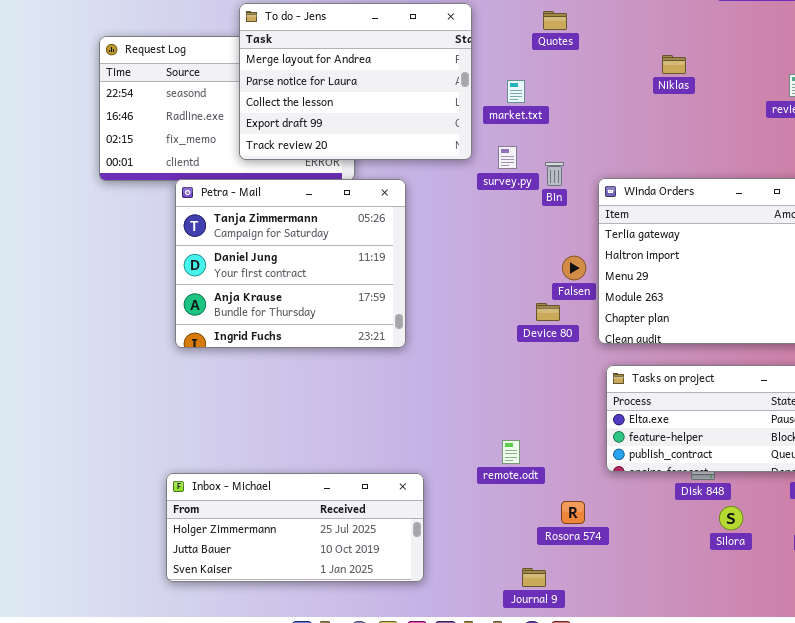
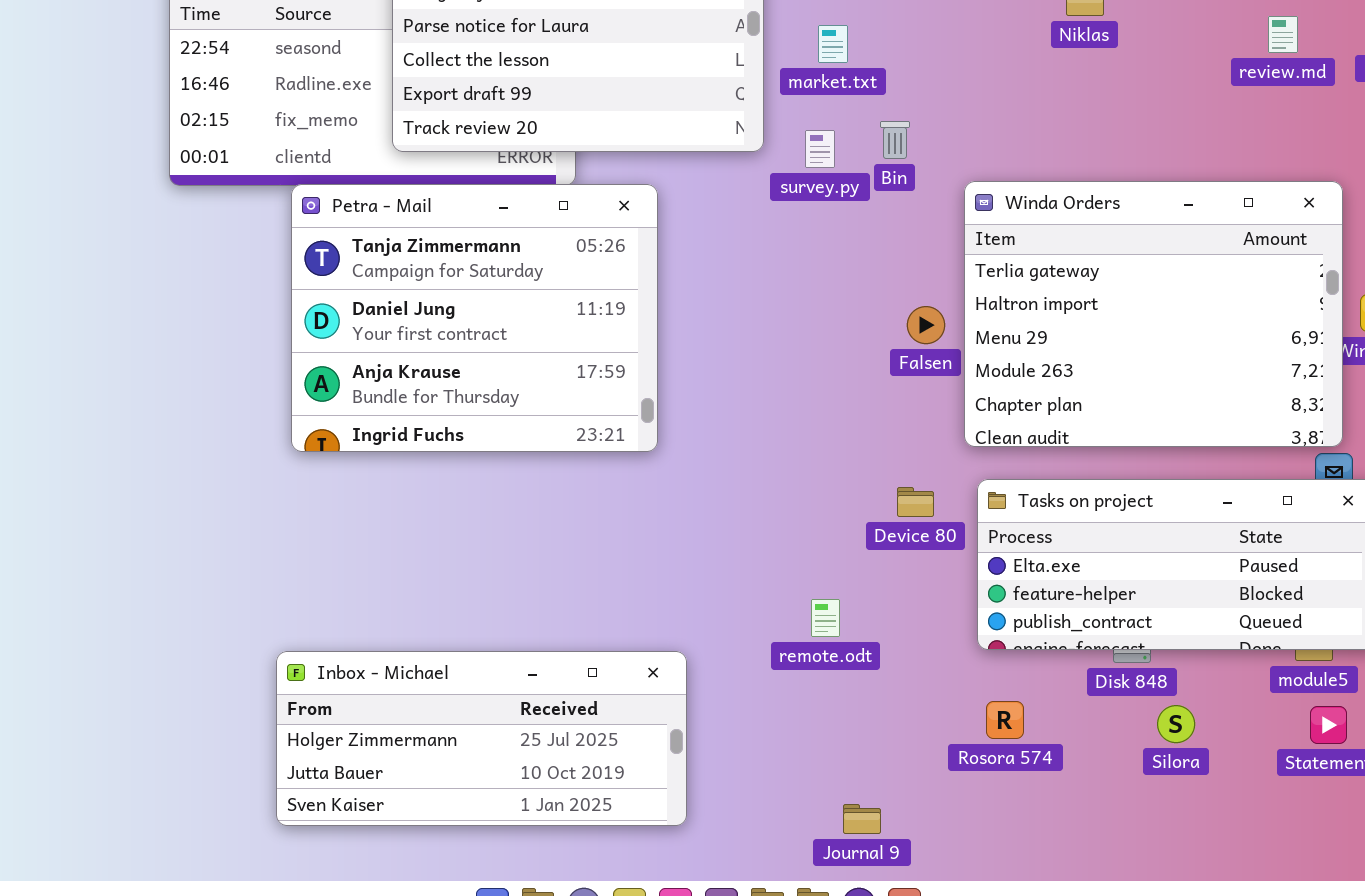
Bin: [545,162,564,186] -> [880,121,910,159], moved
Device 80: [536,303,560,321] -> [897,487,934,517], moved
Rosora 574: [561,501,585,524] -> [986,701,1024,739], moved

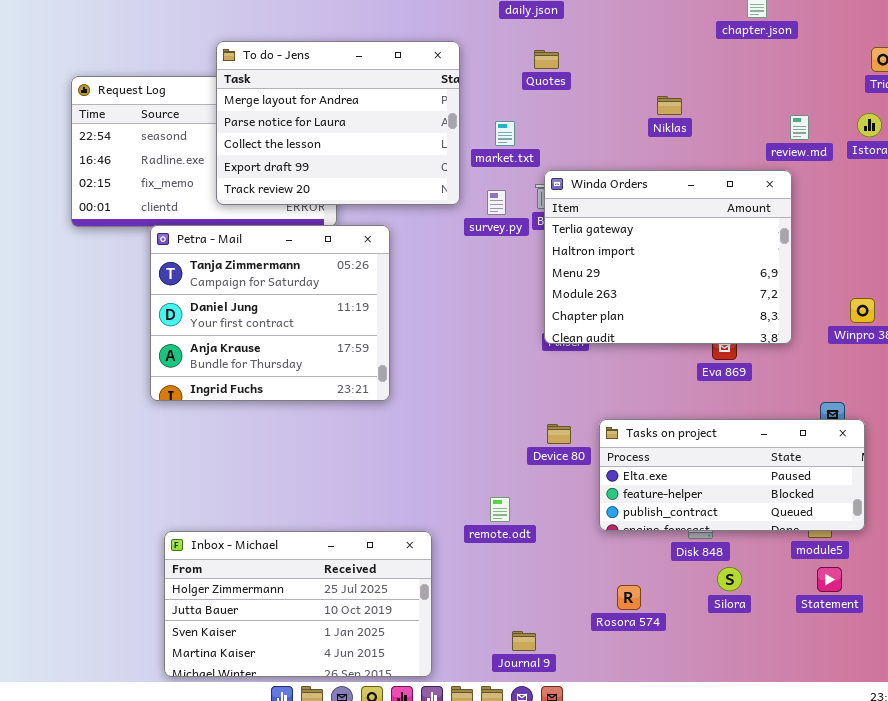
Winda Orders: [964,181,1343,447] -> [544,170,792,344], moved
Inbox - Michael: [276,651,687,826] -> [164,531,432,677], moved, resized
Rosora 574: [986,701,1024,739] -> [617,585,641,610], moved

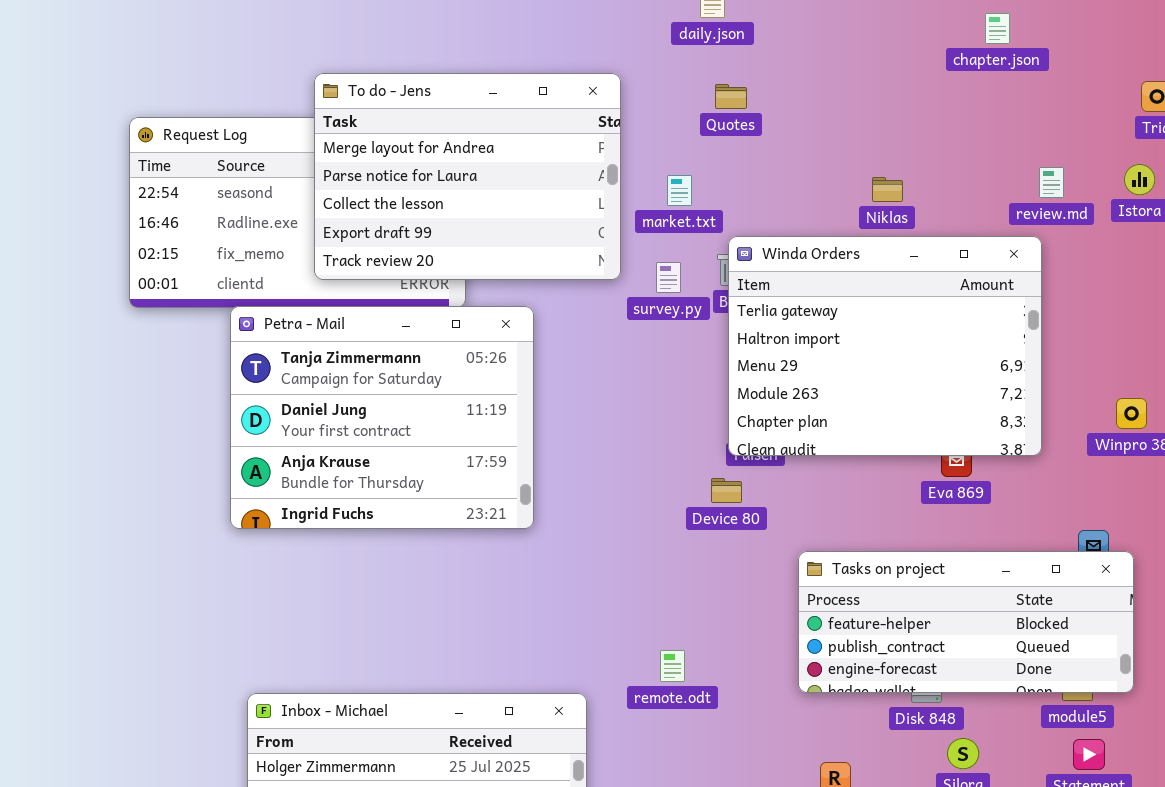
Niklas: [657,96,682,115] -> [872,177,903,202], moved
Tasks on project: [599,419,865,531] -> [798,551,1134,693], scrolled down 1 row
Device 80: [547,424,571,444] -> [711,478,742,503], moved

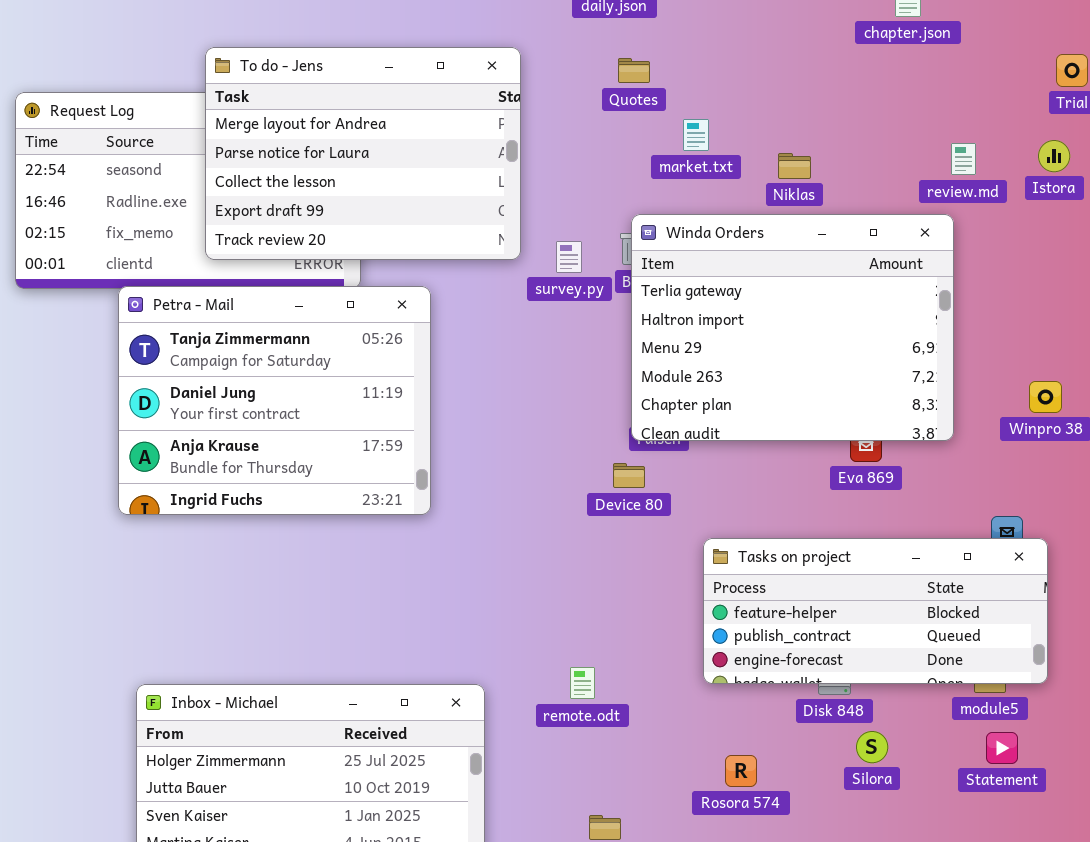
market.txt: [667,175,692,206] -> [683,119,709,151], moved
remote.odt: [660,650,685,682] -> [570,667,595,699], moved

